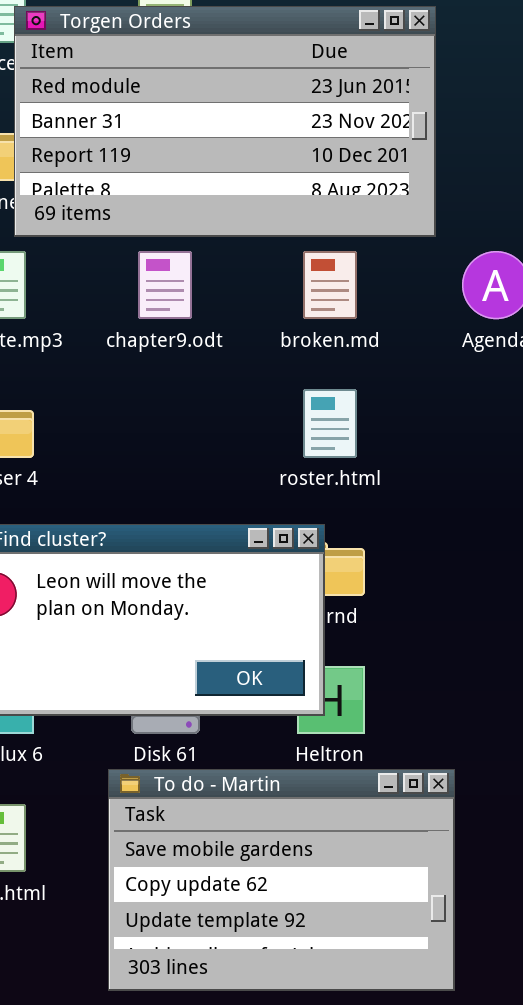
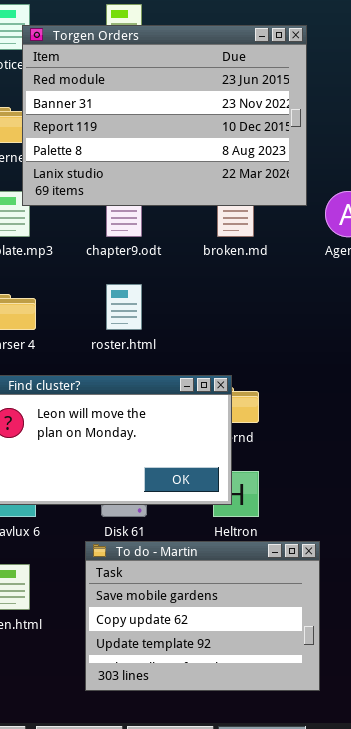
Torgen Orders: [14,6,436,237] -> [22,25,307,206], resized
roster.html: [303,389,357,458] -> [106,284,142,330], moved

